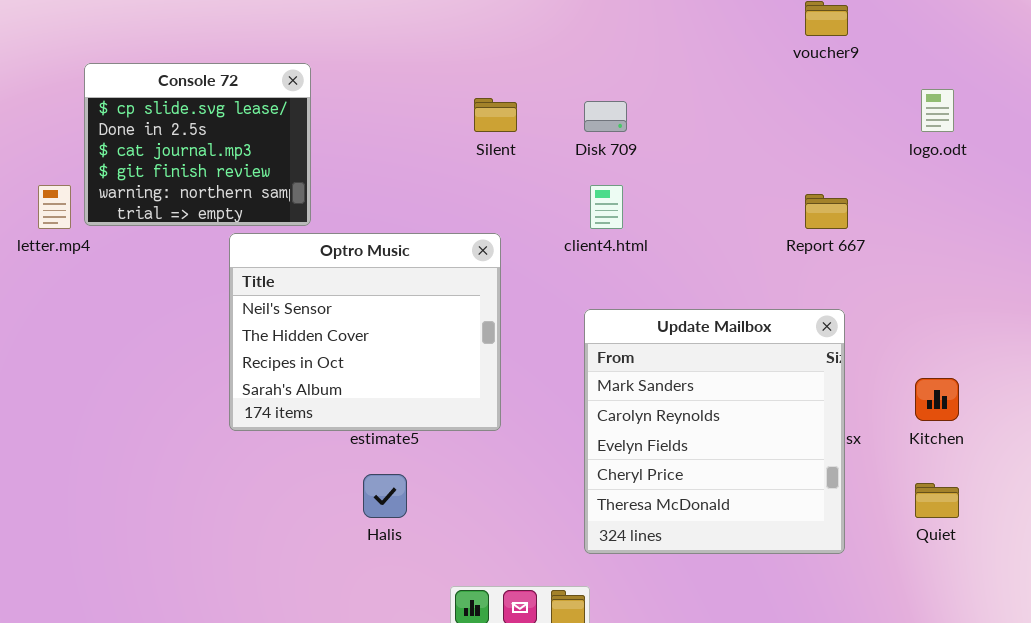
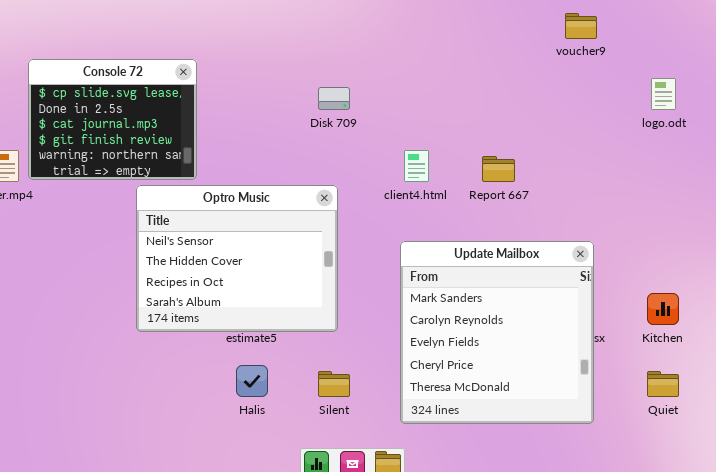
Silent: [474,98,517,132] -> [318,371,350,397], moved
Disk 709: [584,101,627,132] -> [318,87,350,110], moved
Report 667: [805,194,848,229] -> [482,156,515,182], moved

